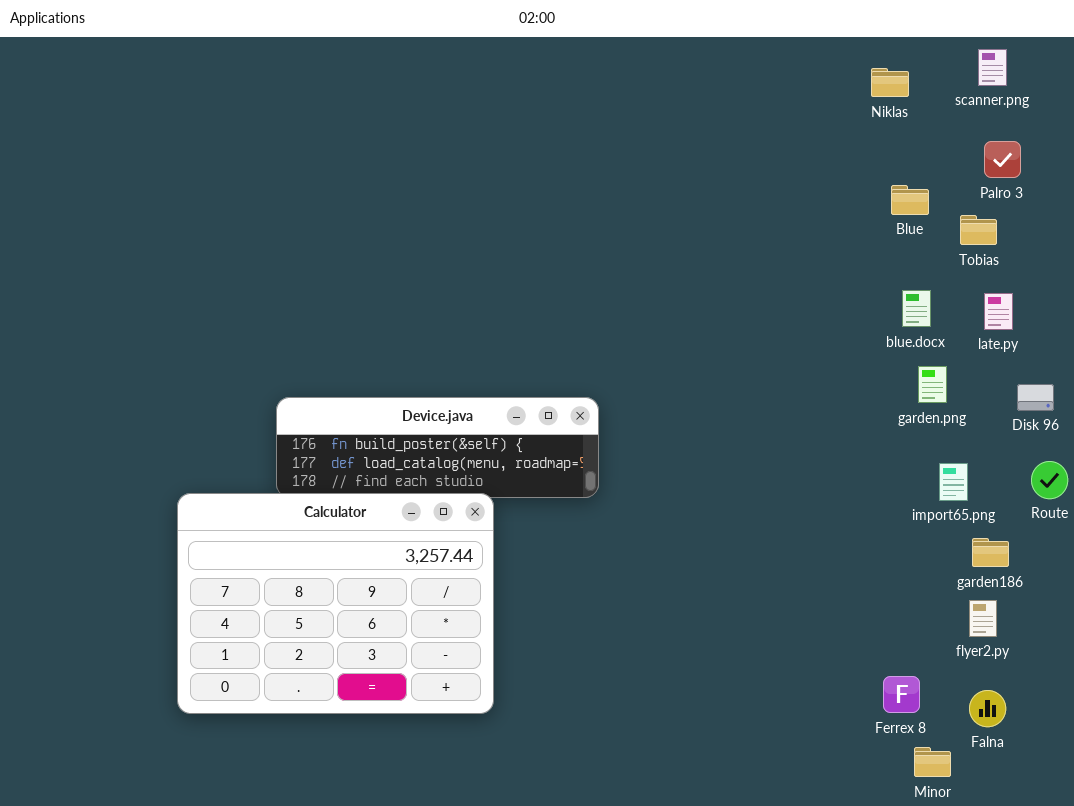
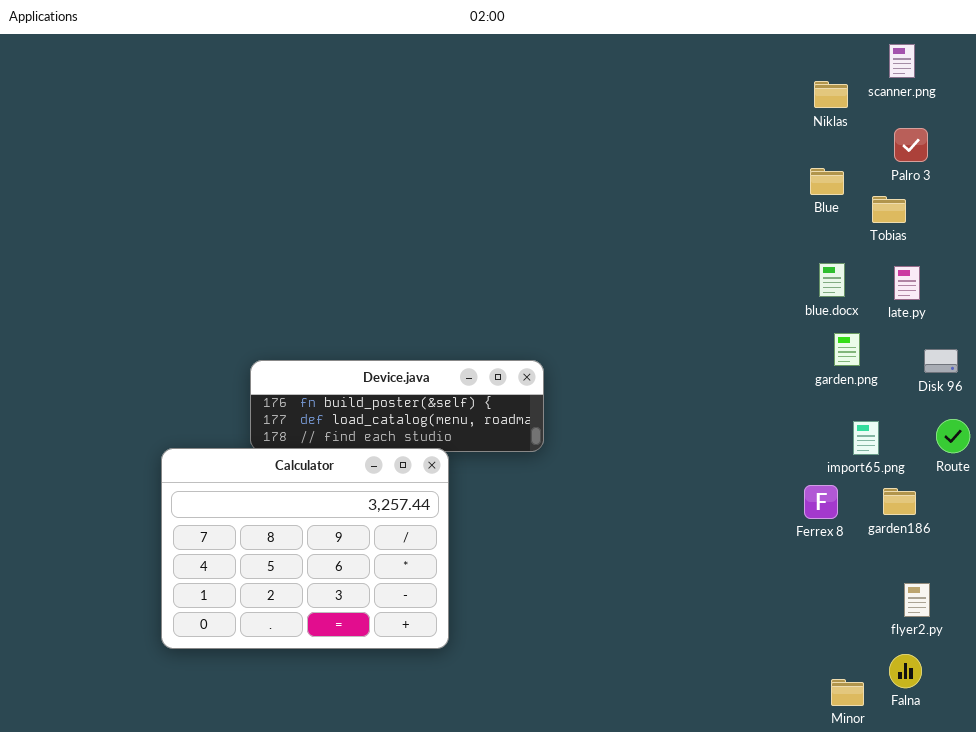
Niklas: [871,68,909,97] -> [814,81,848,108], moved
flyer2.py: [969,600,997,637] -> [904,583,930,617], moved
Ferrex 8: [883,676,920,713] -> [804,485,838,519], moved
Falna: [969,690,1006,727] -> [889,654,922,688], moved

